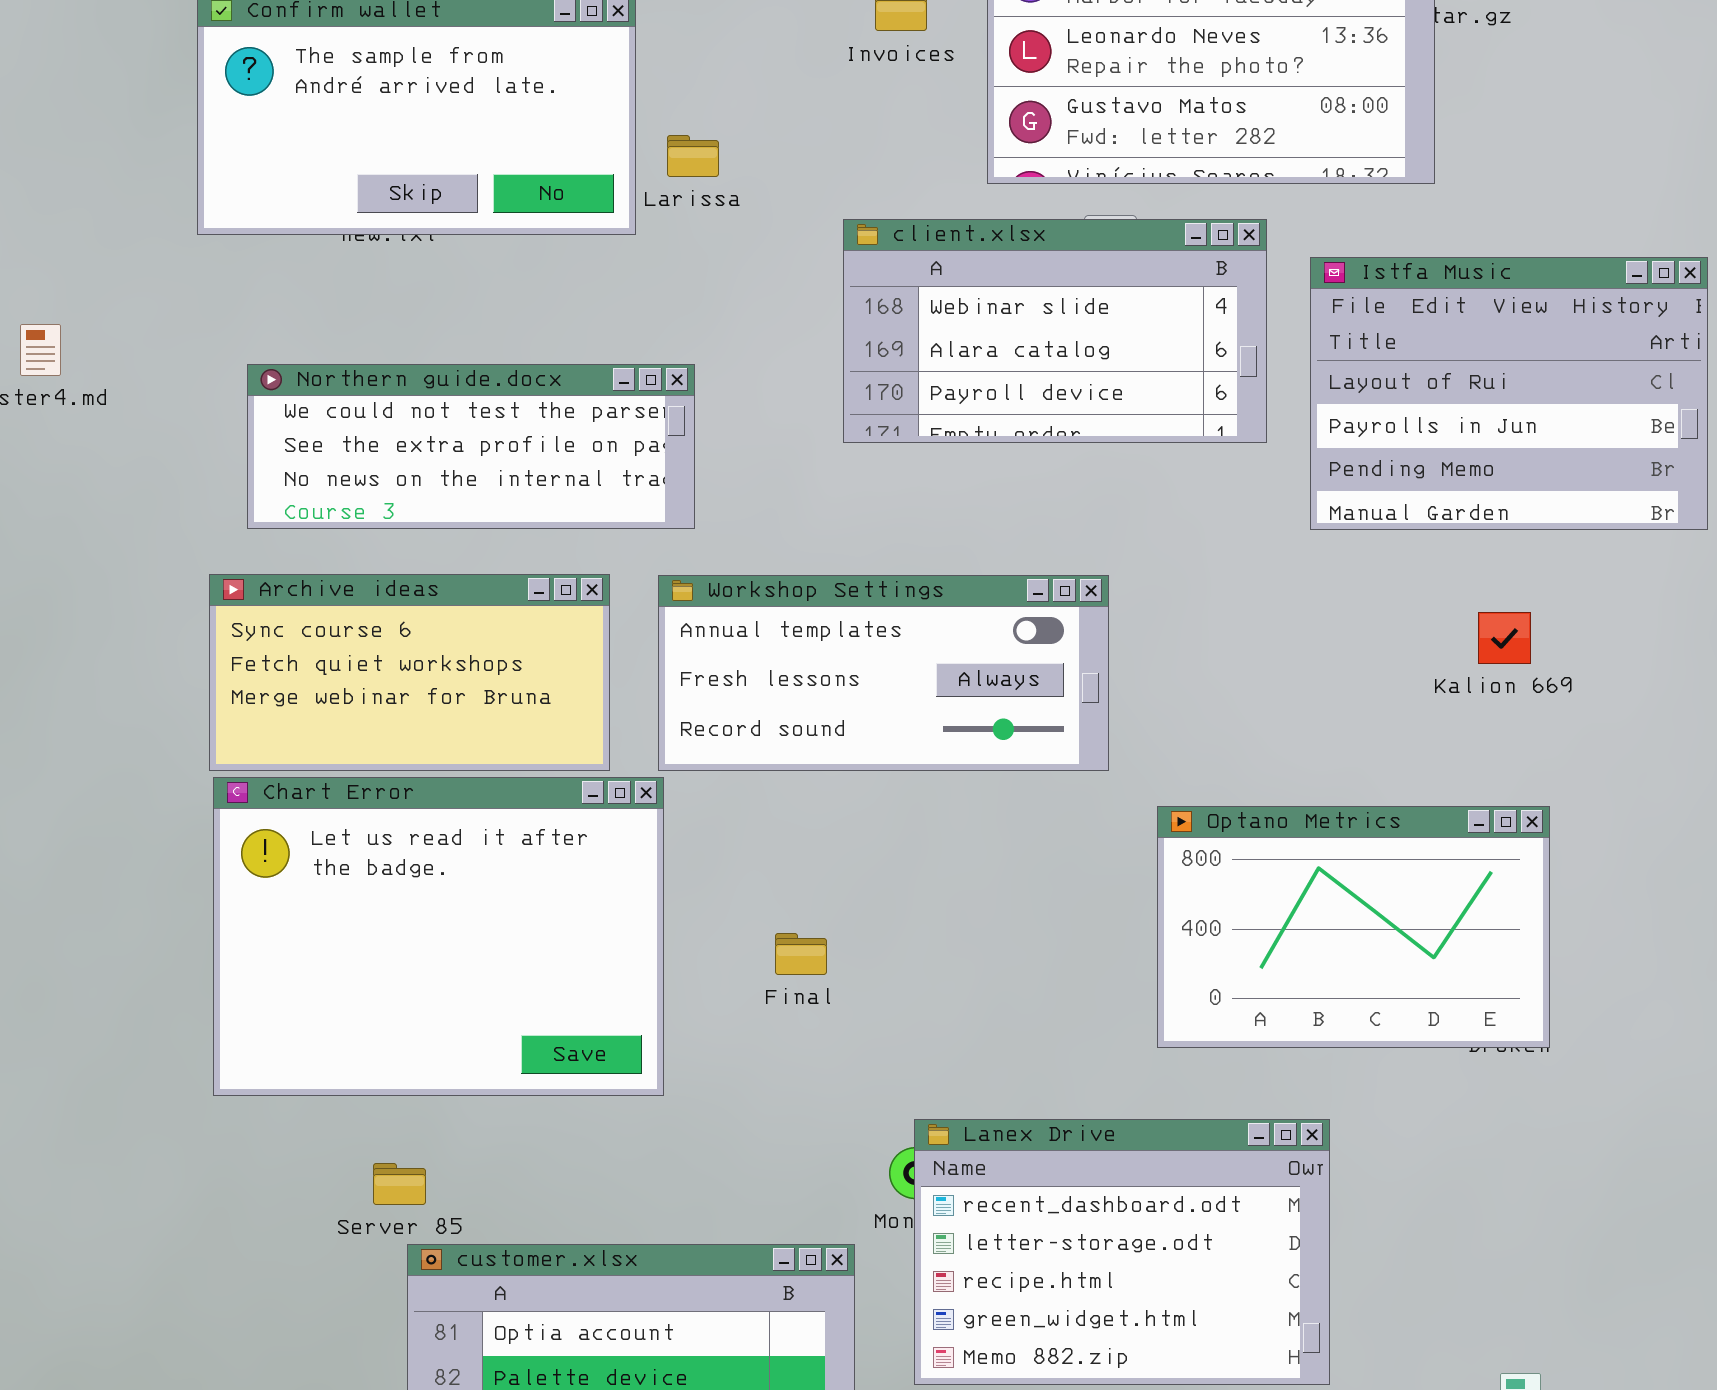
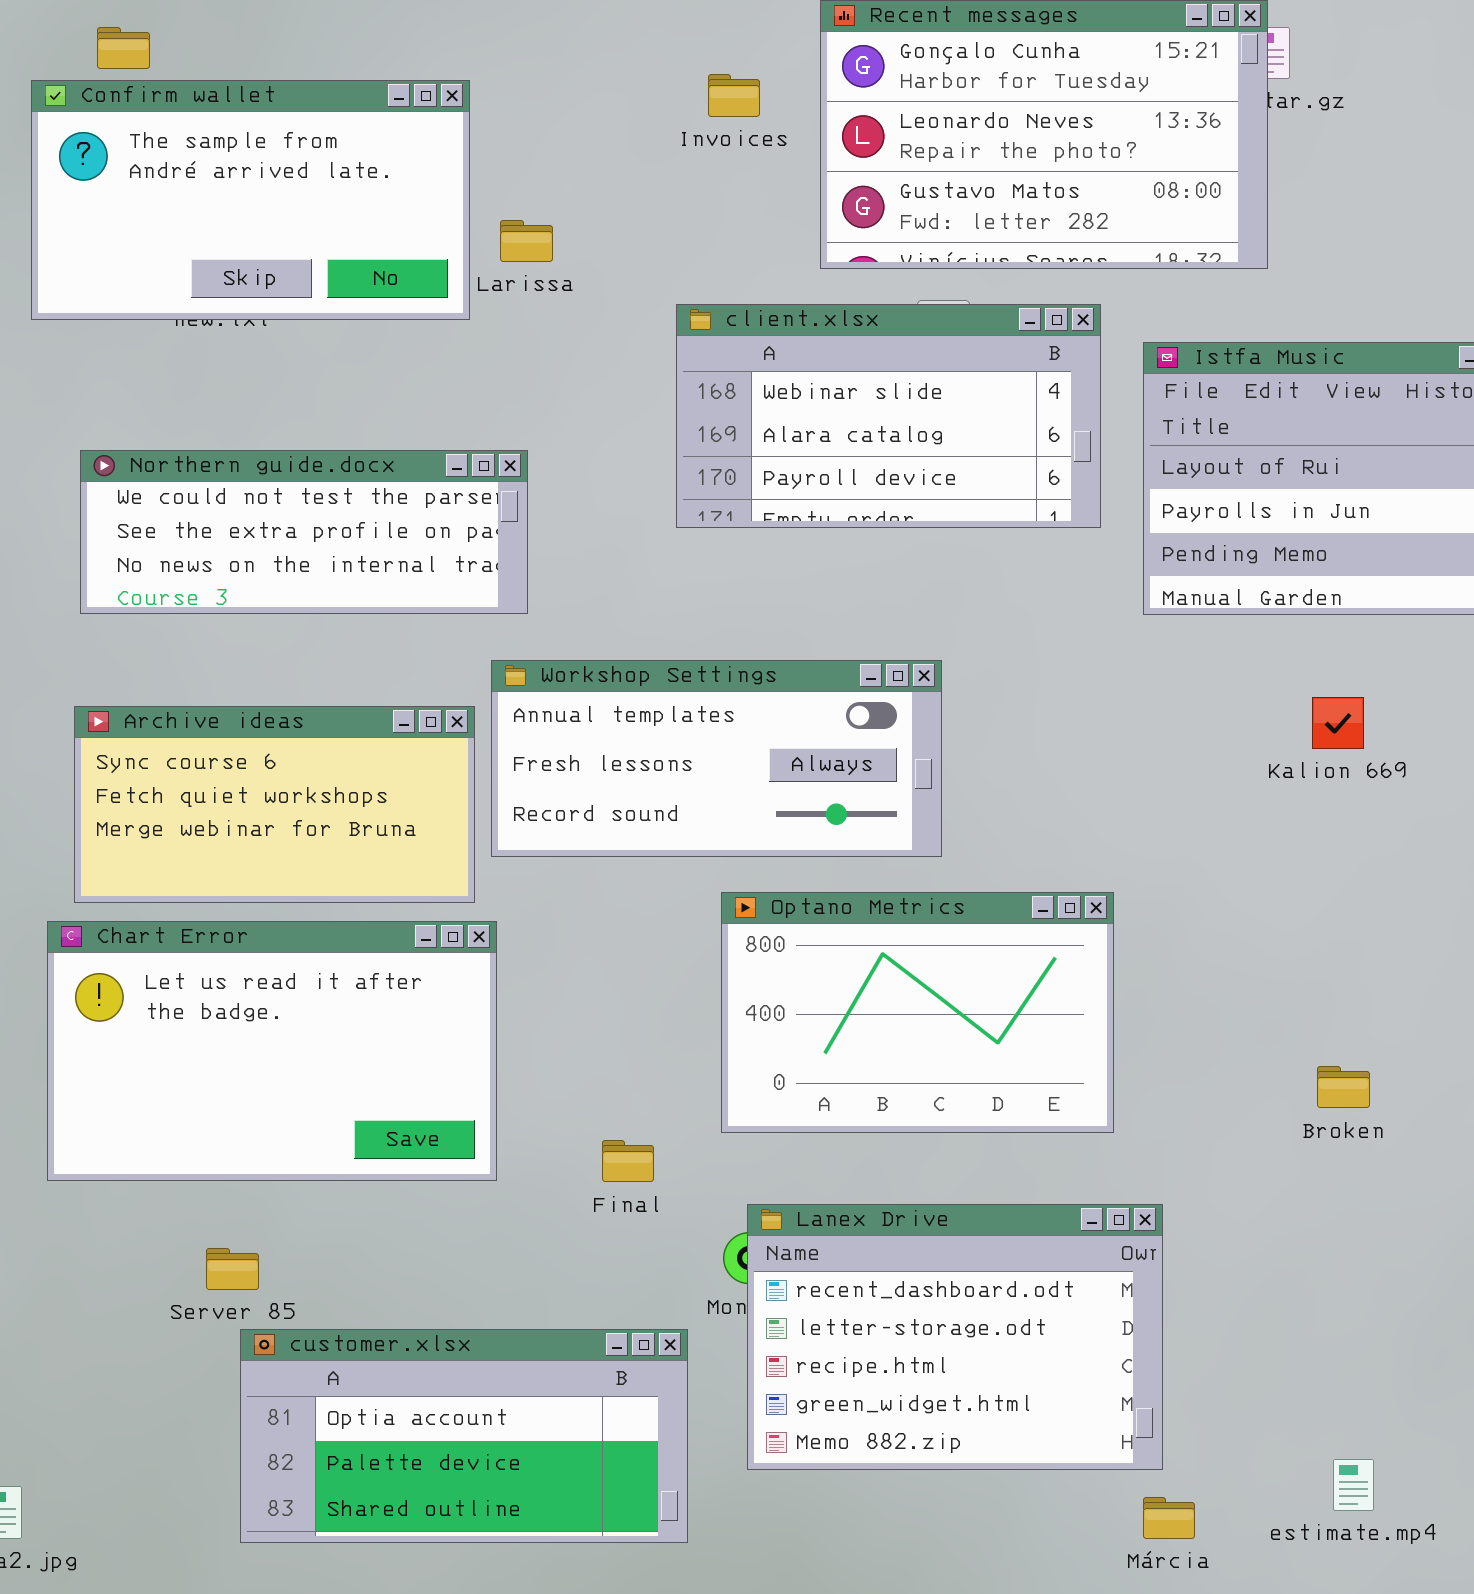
Archive ideas: [209,574,610,771] -> [74,706,475,903], moved
Chart Error: [213,777,664,1096] -> [47,921,497,1181], resized
Optano Metrics: [1157,806,1550,1048] -> [721,892,1114,1133], moved
Final: [775,933,827,975] -> [602,1140,654,1182], moved

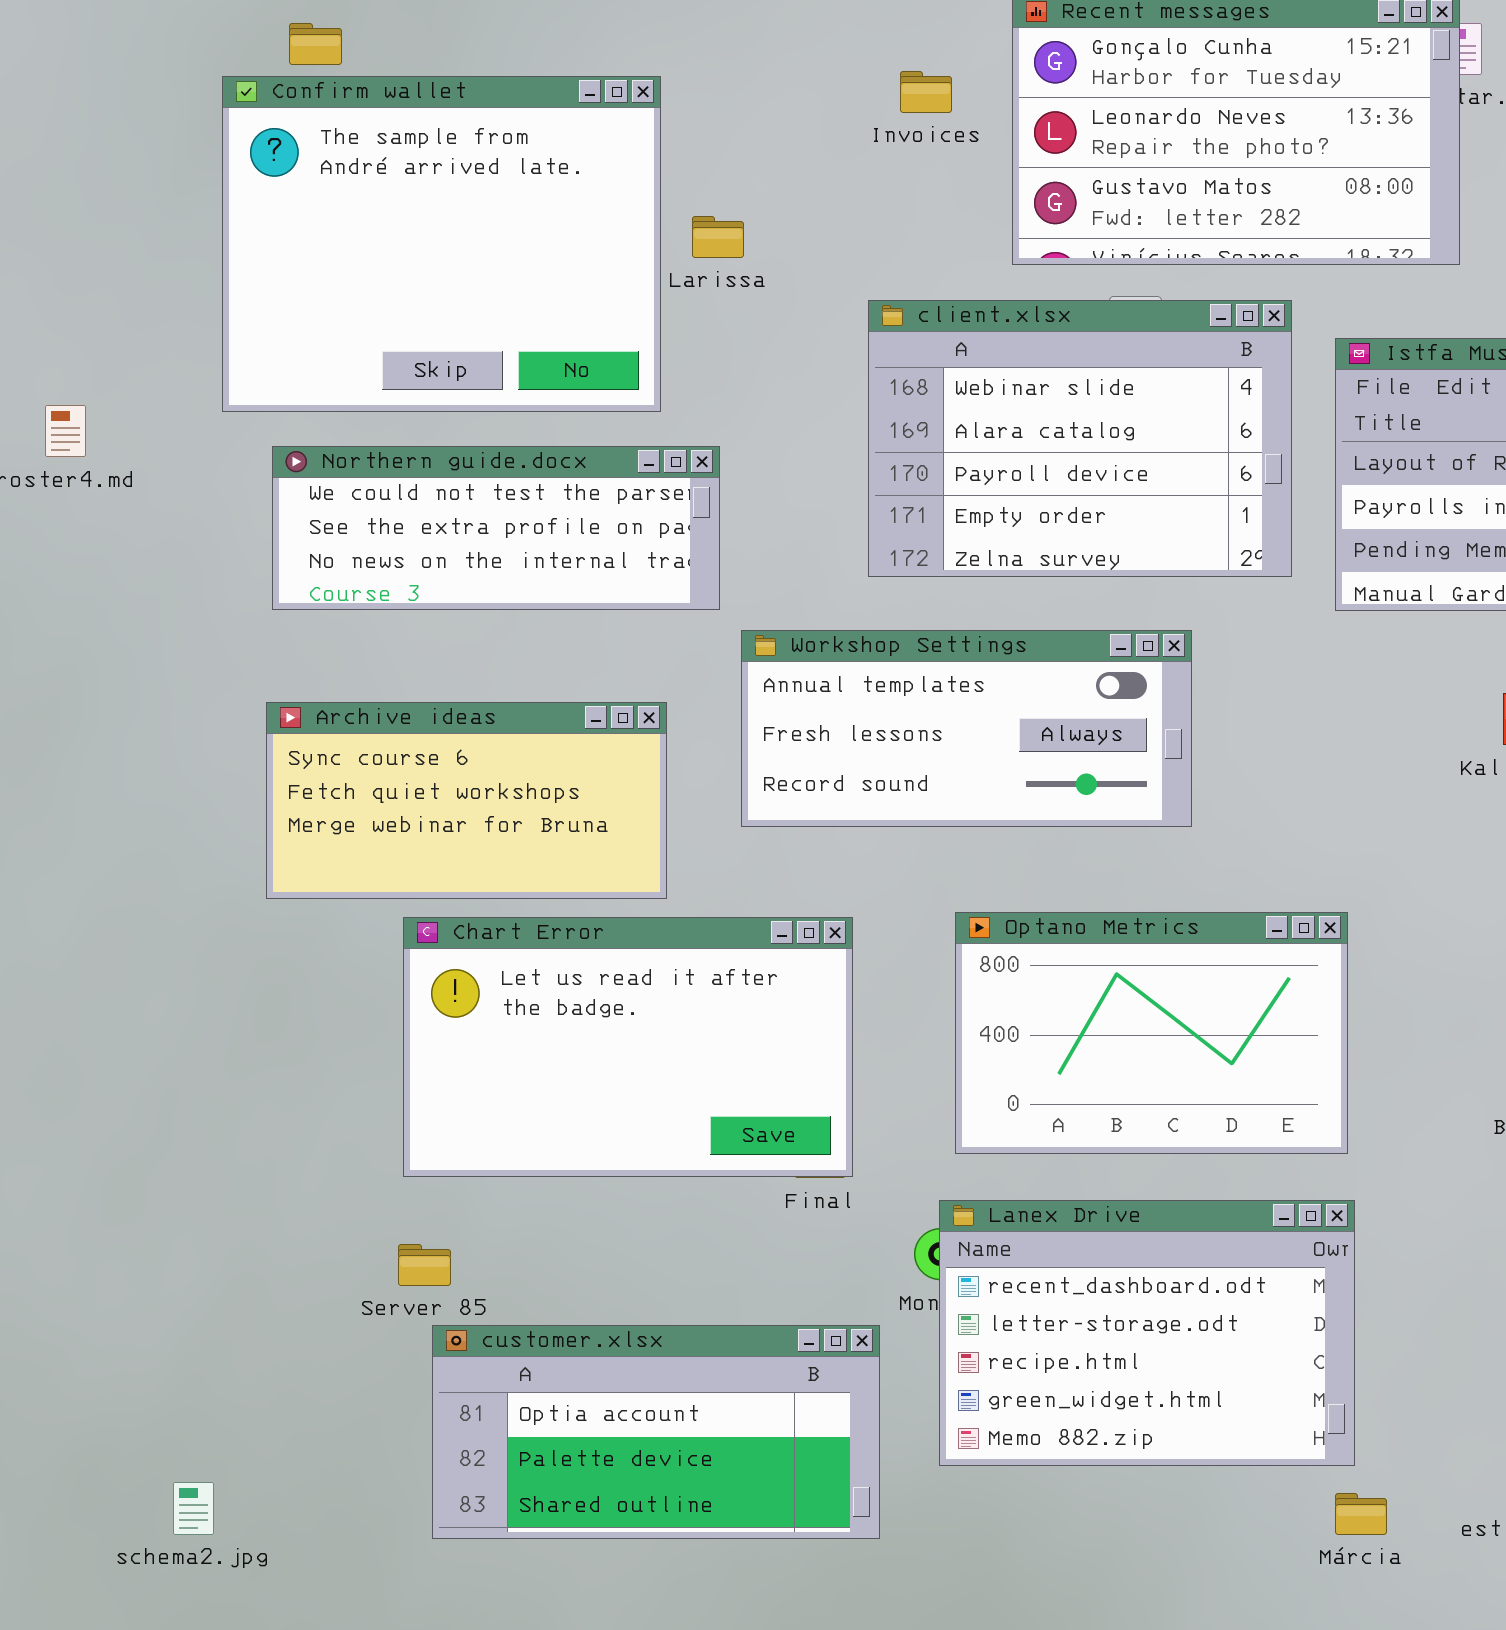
Confirm wallet: [31,80,470,320] -> [222,76,661,412], resized
client.xlsx: [676,304,1101,528] -> [868,300,1292,577], resized
Workshop Settings: [491,660,942,857] -> [741,630,1192,827], moved
Optano Metrics: [721,892,1114,1133] -> [955,912,1348,1154], moved
Chart Error: [47,921,497,1181] -> [403,917,853,1177], moved

